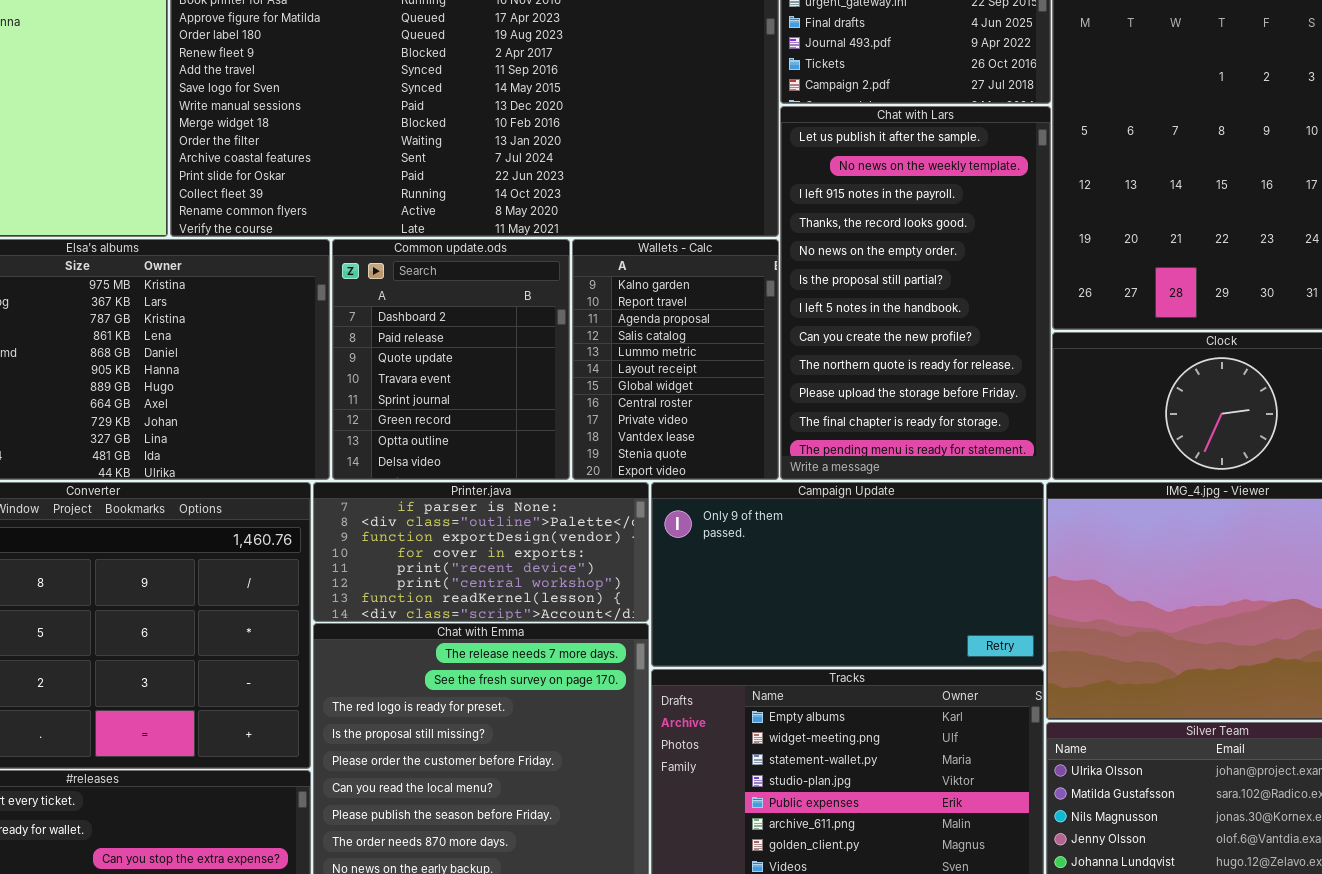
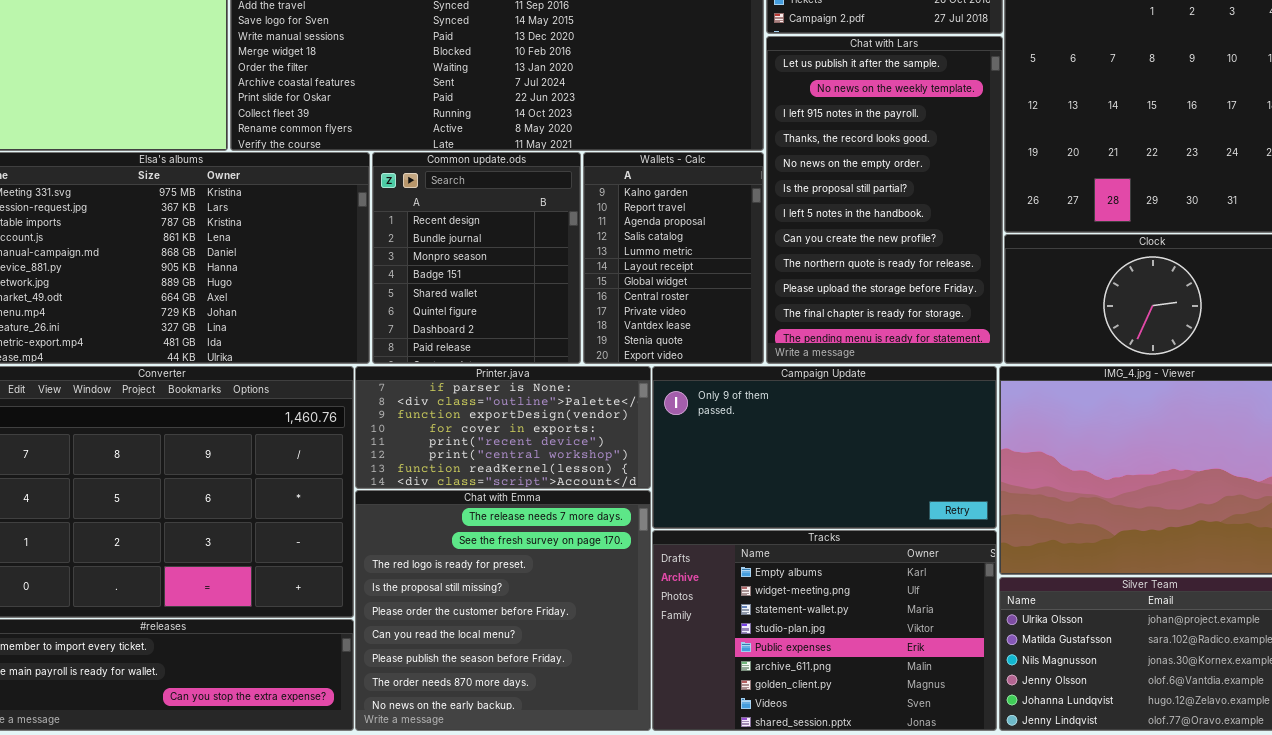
Common update.ods: [332,239,570,480] -> [372,152,581,364], scrolled up 6 rows

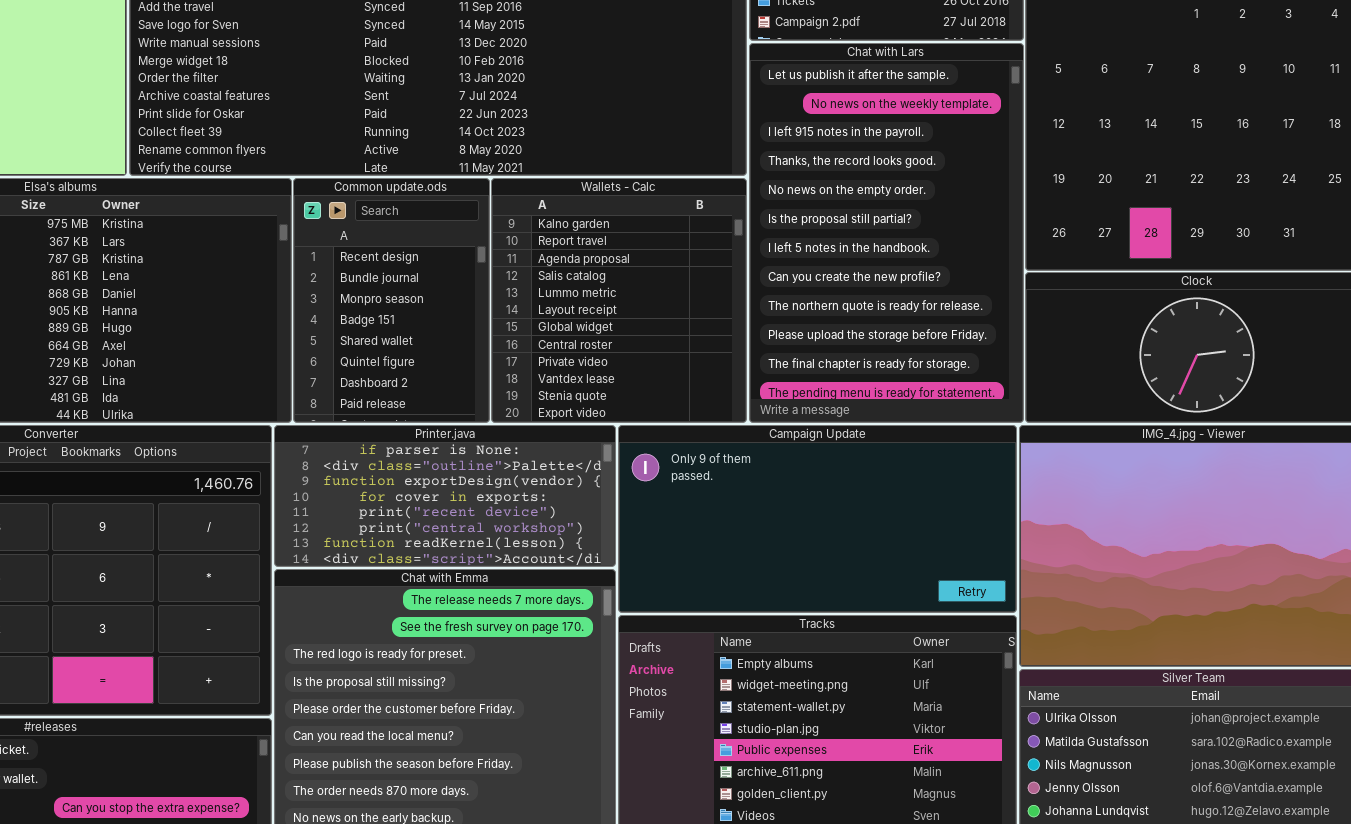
Common update.ods: [372,152,581,364] -> [293,178,490,423], resized
Wallets - Calc: [583,152,764,364] -> [491,178,747,423], resized

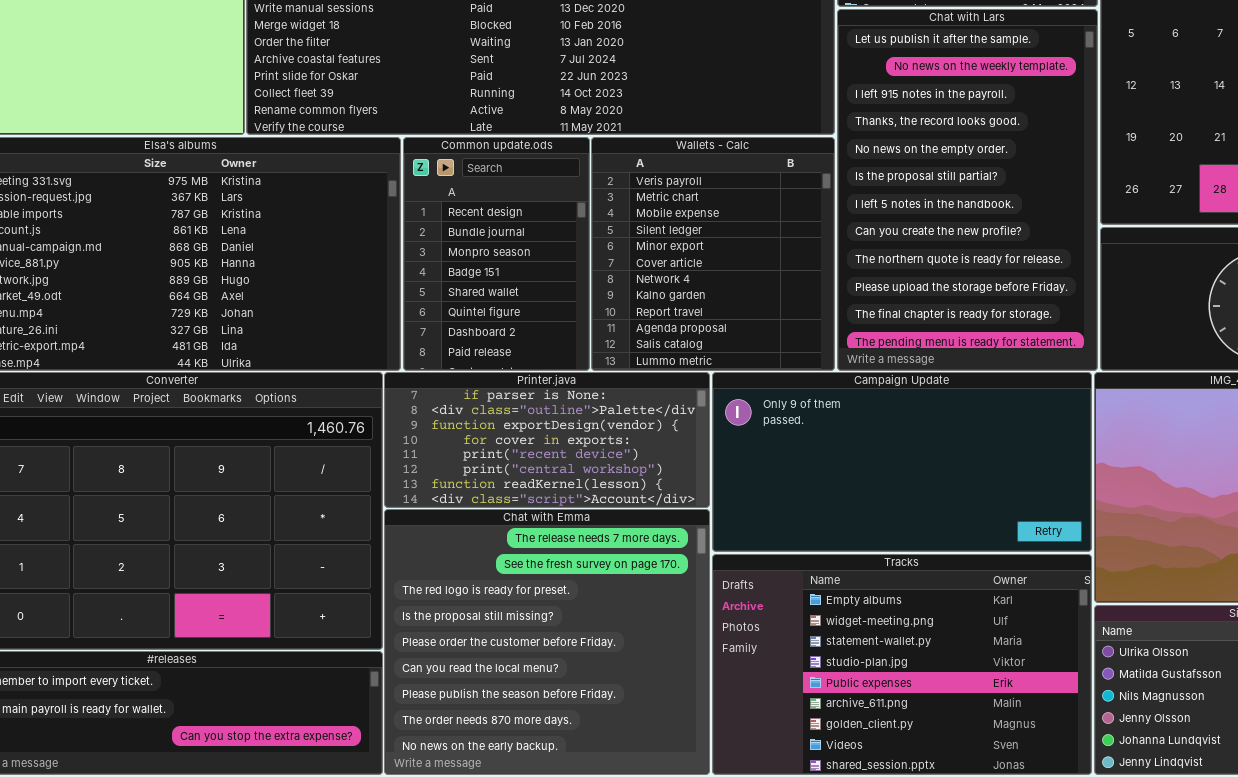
Wallets - Calc: [491,178,747,423] -> [591,137,835,371], scrolled up 7 rows

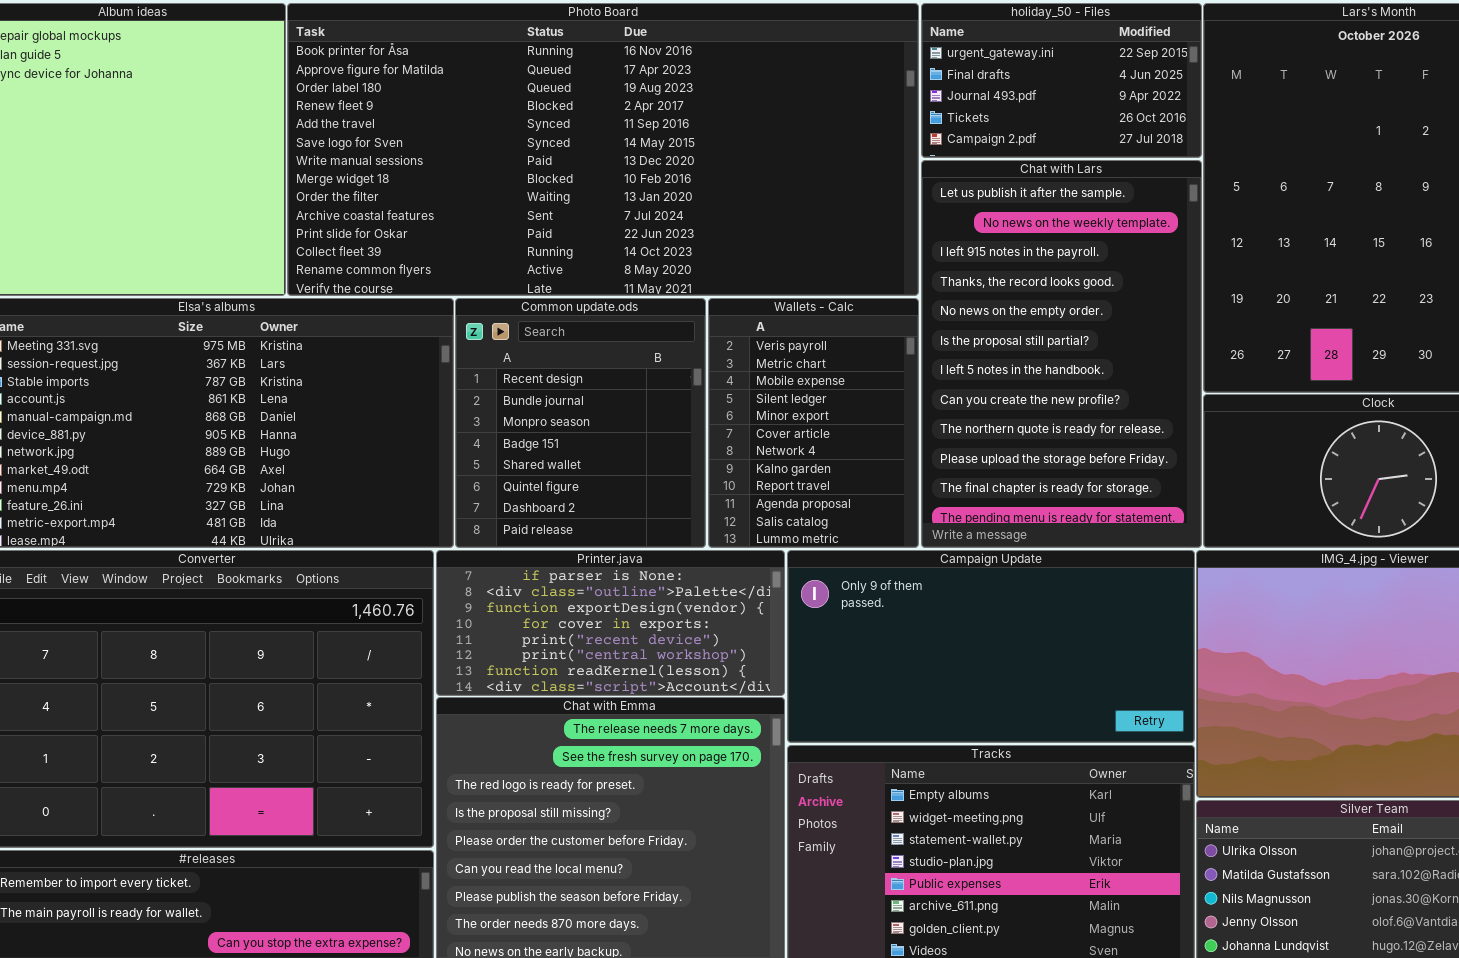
Common update.ods: [403,137,590,371] -> [455,298,706,548], resized
Wallets - Calc: [591,137,835,371] -> [708,298,919,548], resized

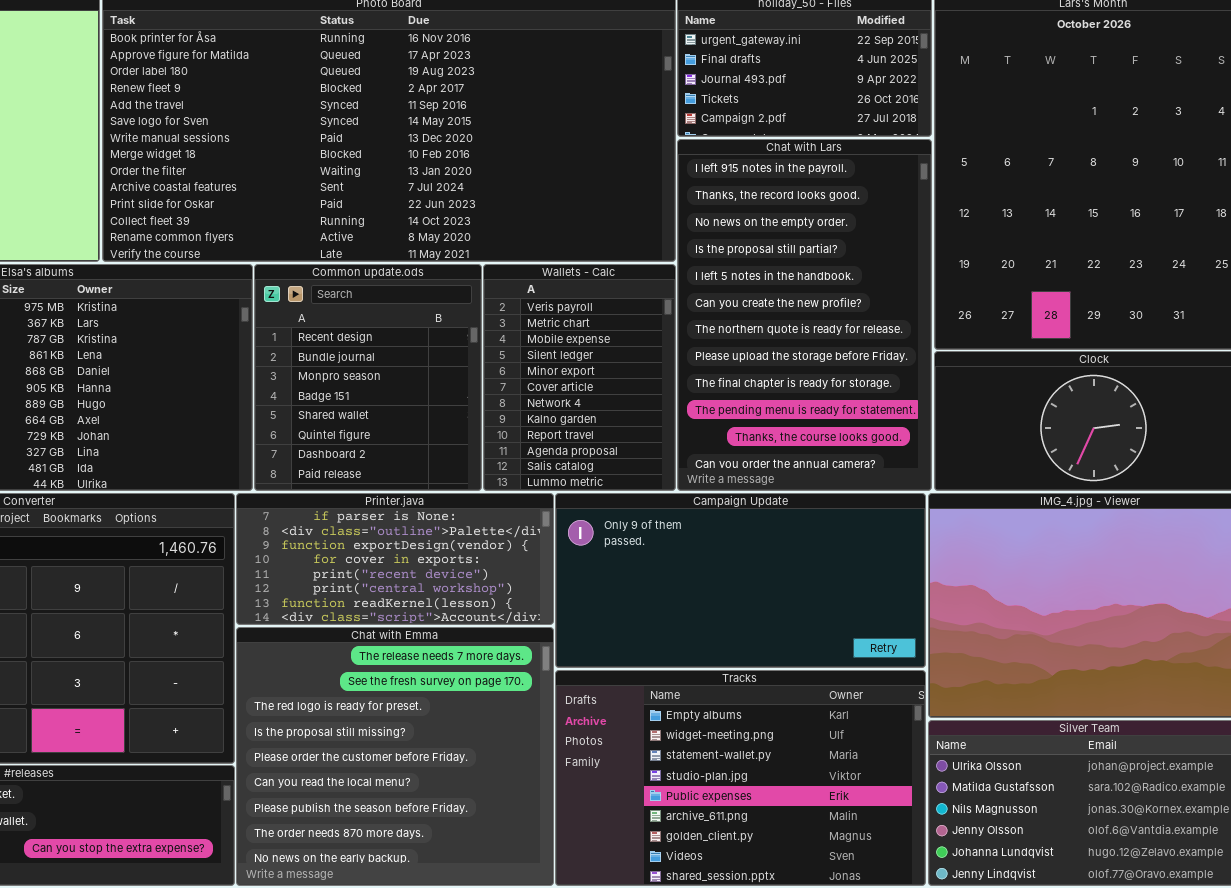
Chat with Lars: [921,160,1202,548] -> [677,139,932,491], scrolled down 2 rows

